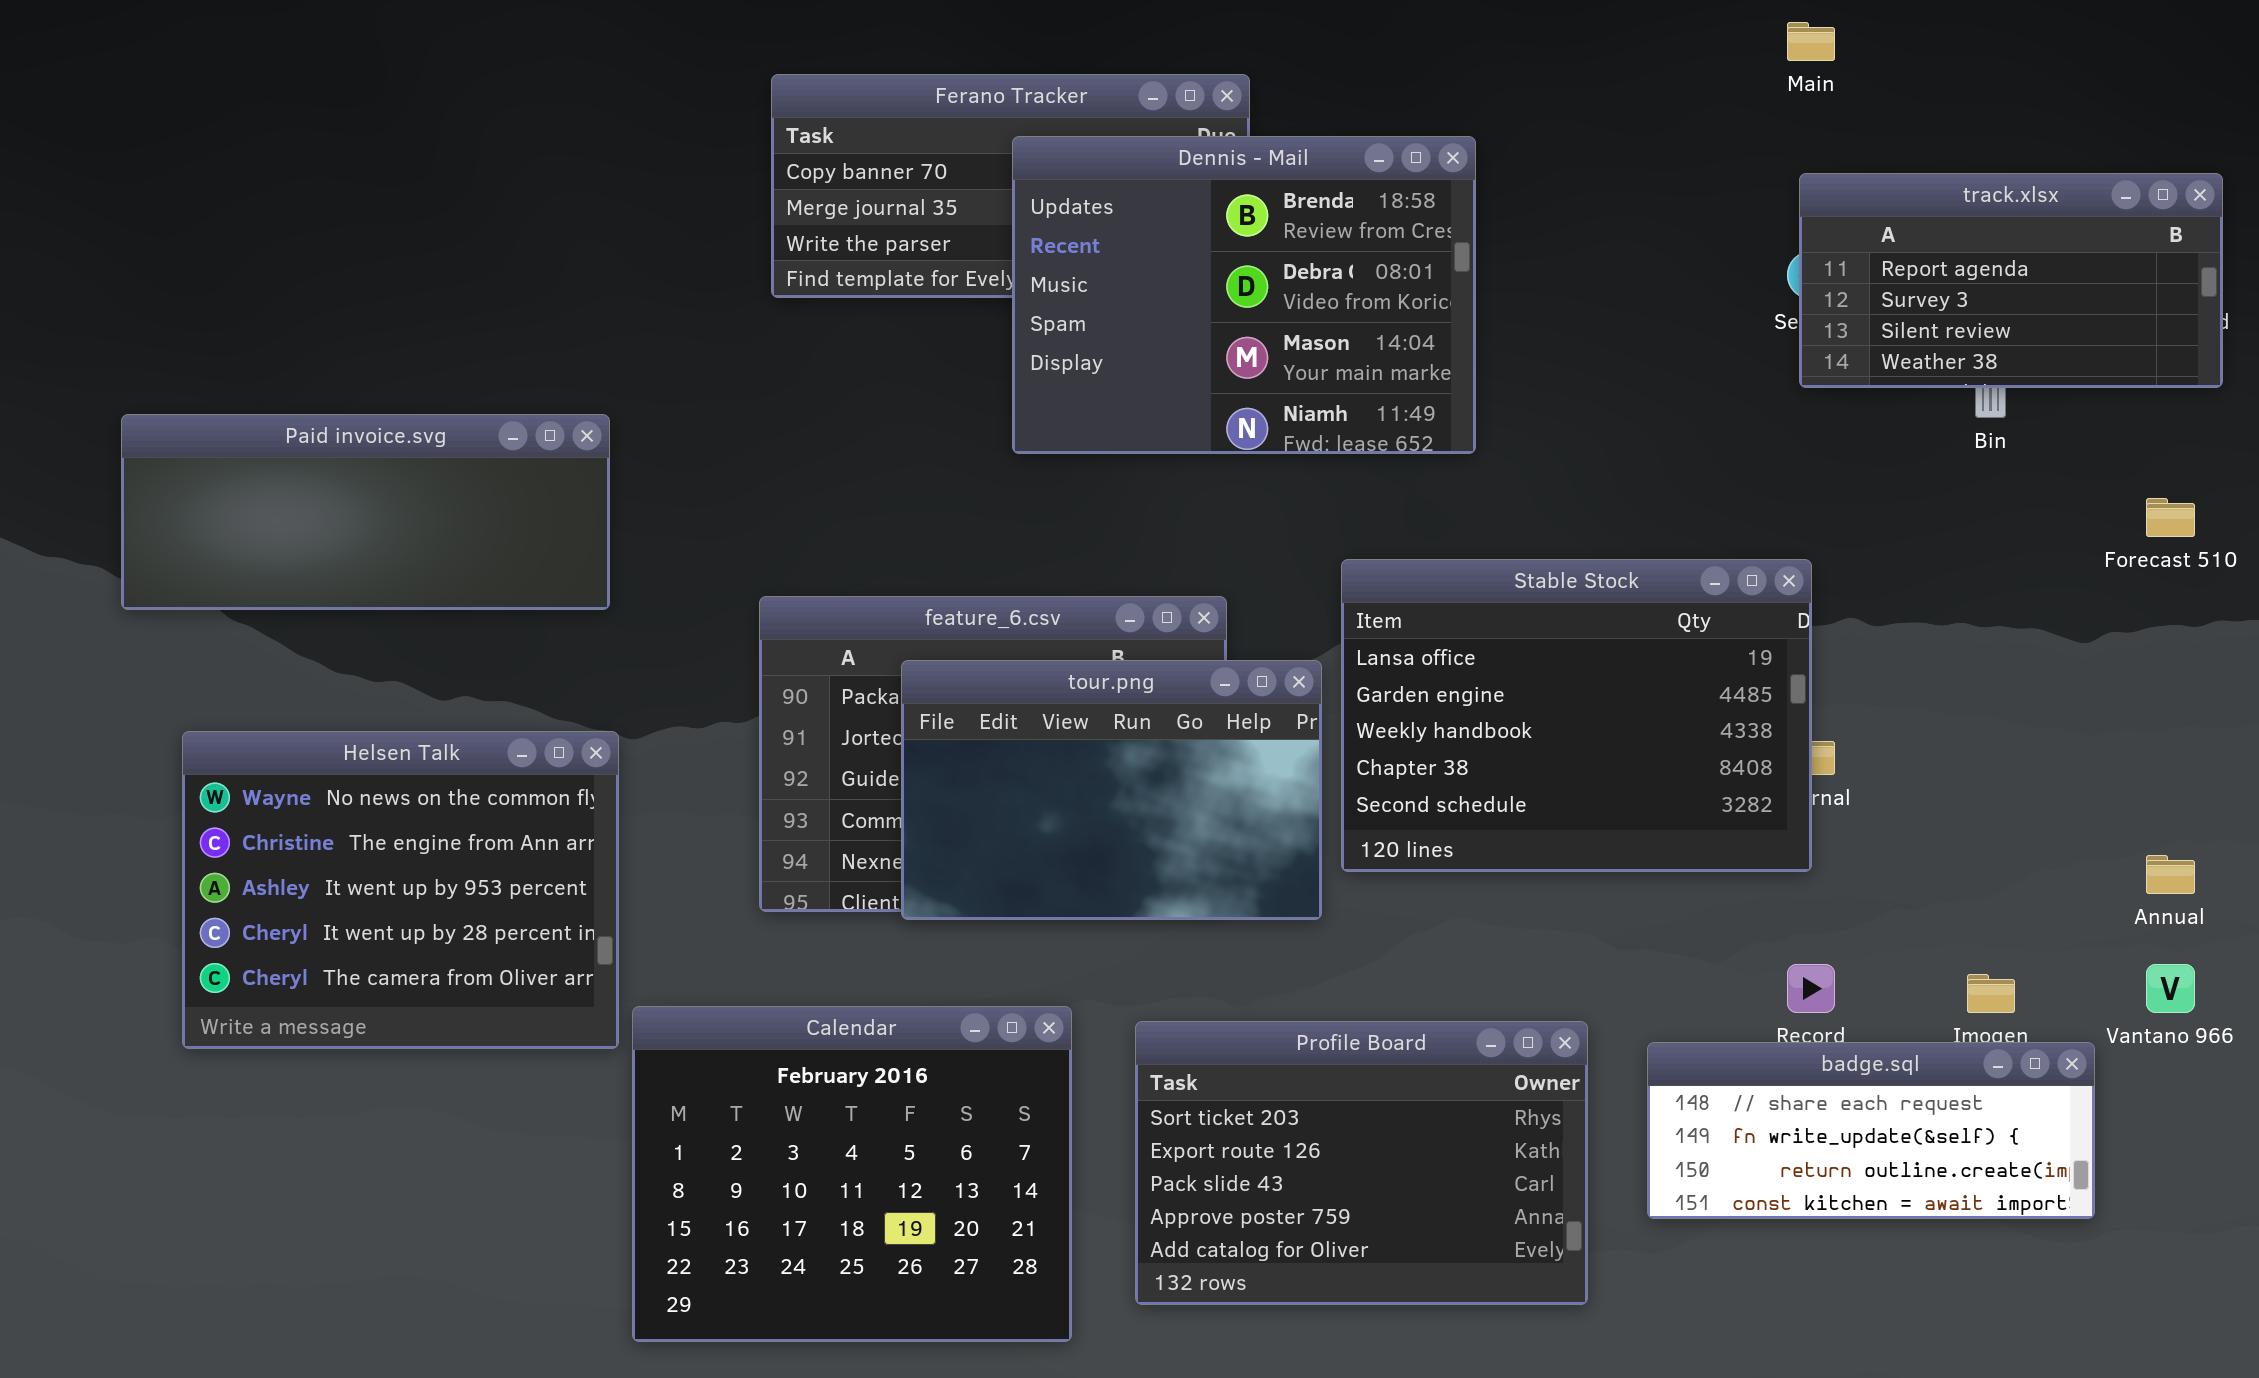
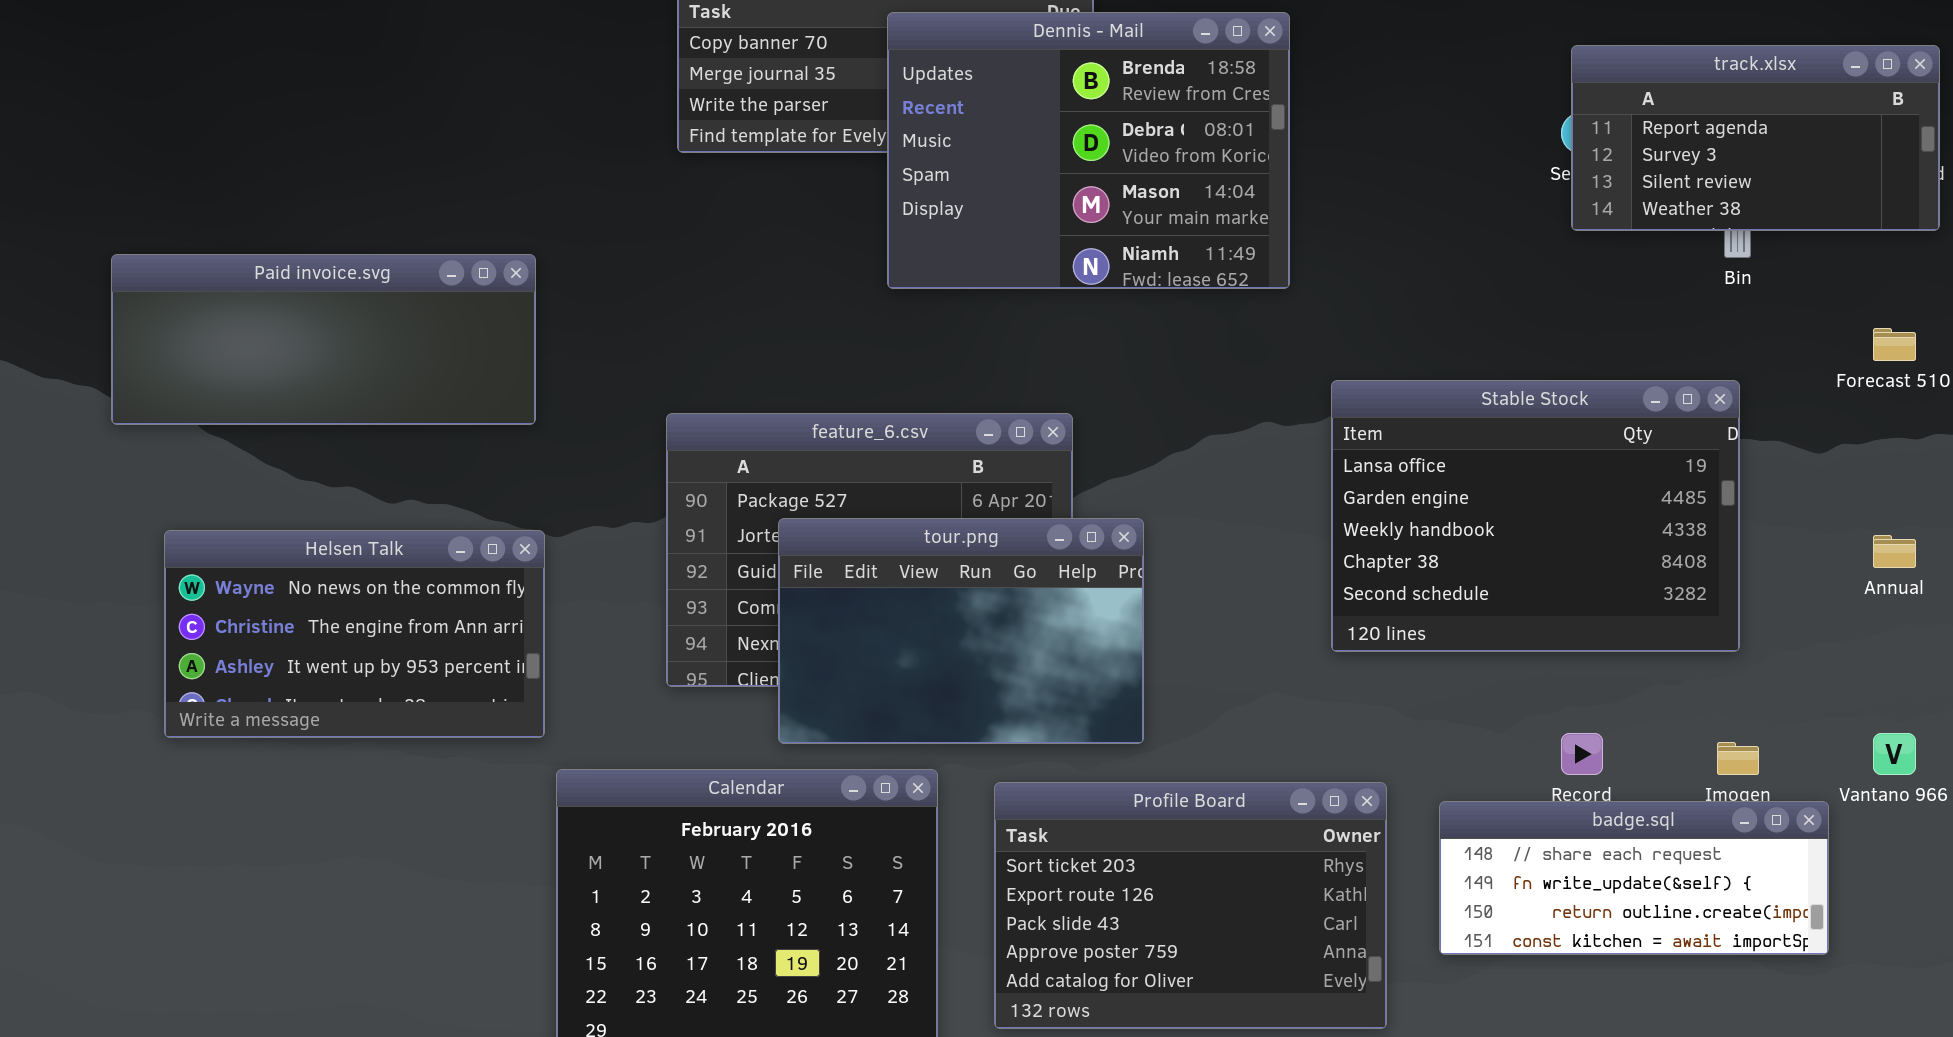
Stable Stock: [1341,559,1812,872] -> [1331,380,1740,652], moved
tour.png: [901,660,1322,920] -> [778,518,1144,744], moved
Helsen Talk: [182,731,619,1049] -> [164,530,545,738], resized
Annual: [2146,855,2195,894] -> [1873,535,1916,568], moved

